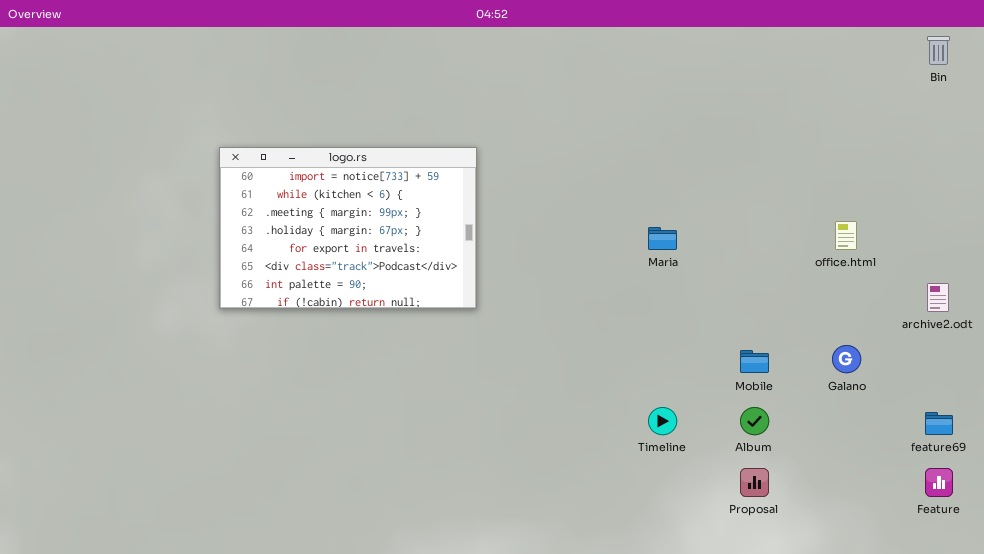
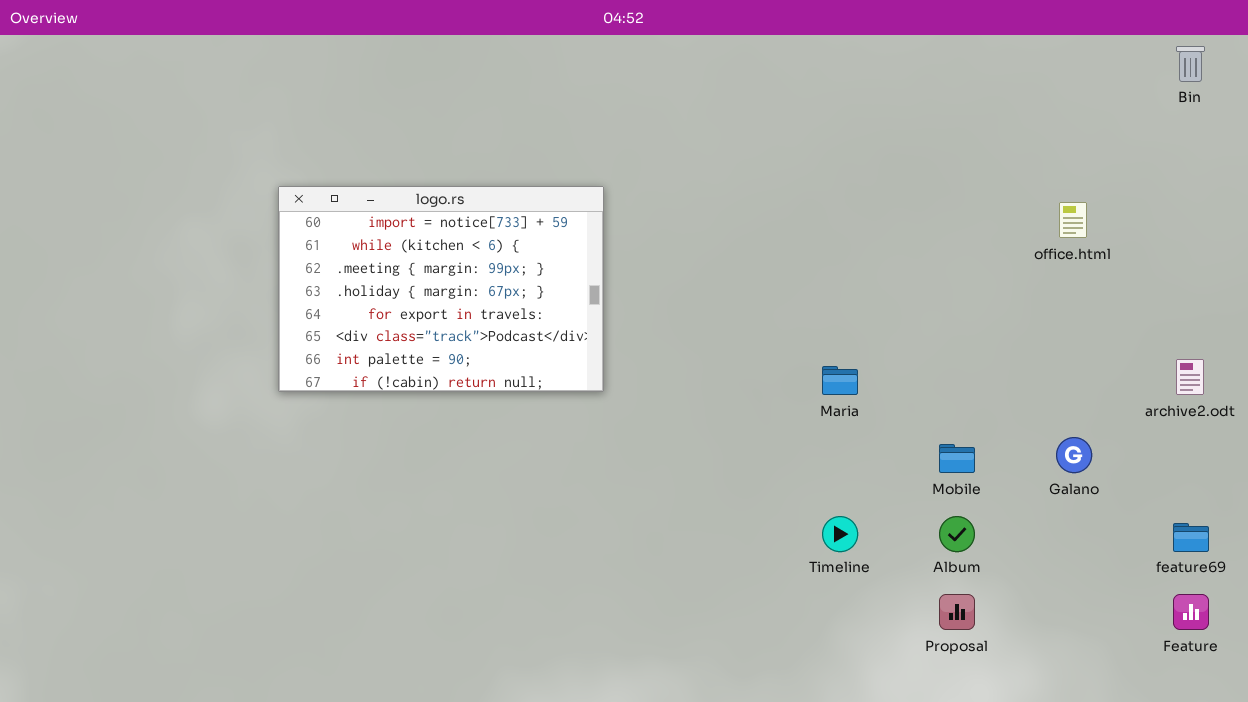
office.html: [835,221,857,250] -> [1059,202,1087,238], moved
Maria: [648,227,677,250] -> [822,366,858,395], moved

